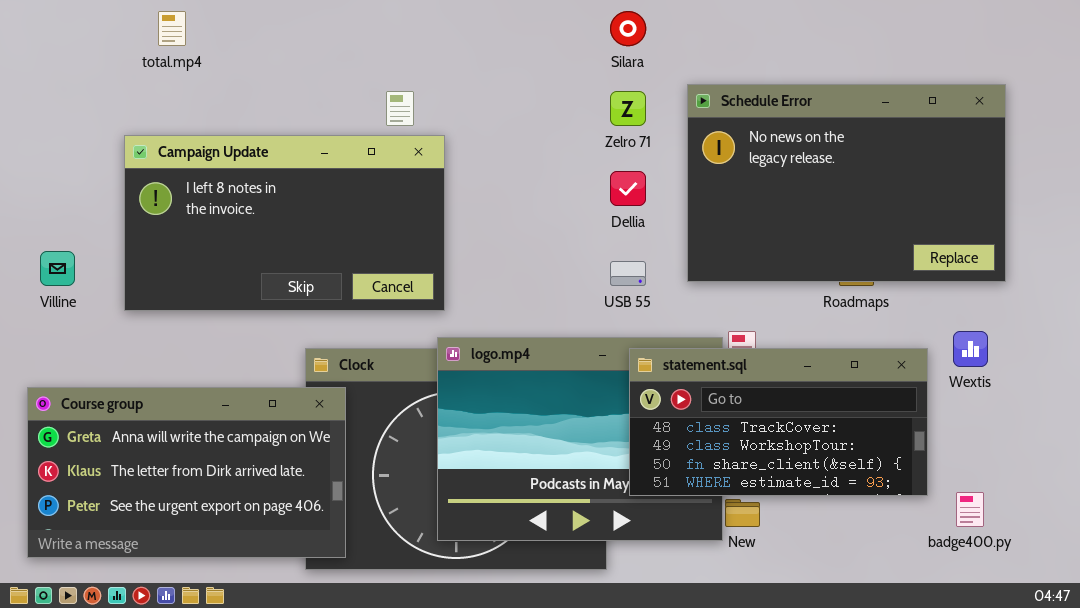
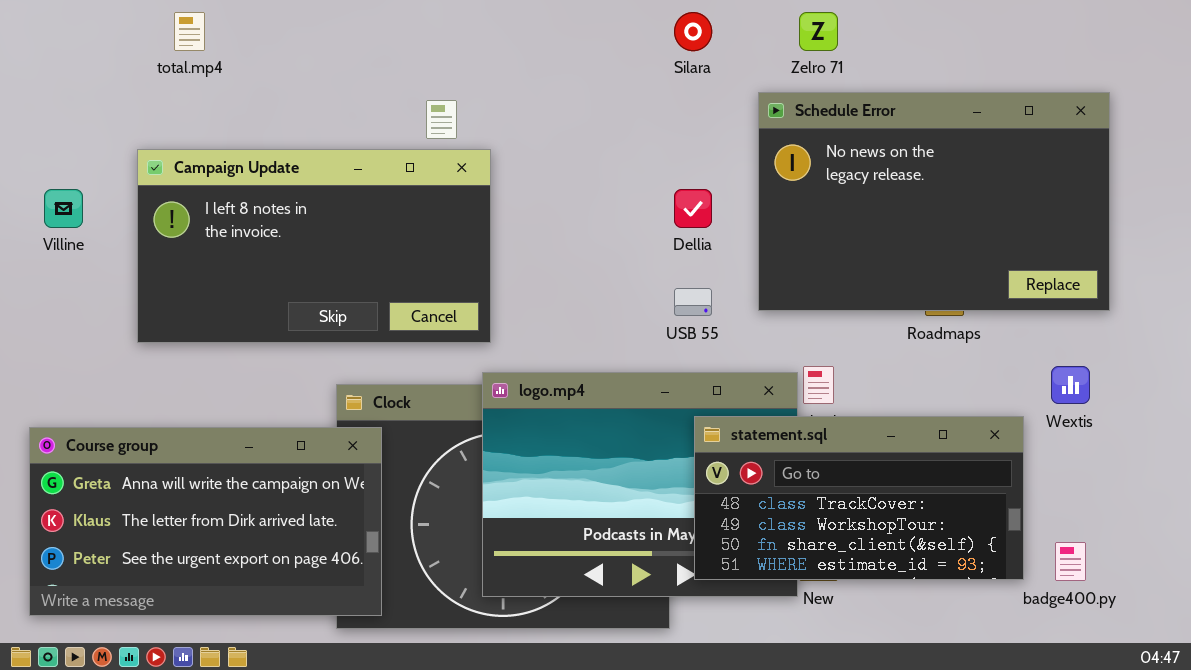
Zelro 71: [610,91,646,126] -> [799,12,838,51], moved
Villine: [40,251,75,286] -> [44,189,83,228], moved
statement.sql: [629,348,928,496] -> [694,416,1024,580], moved

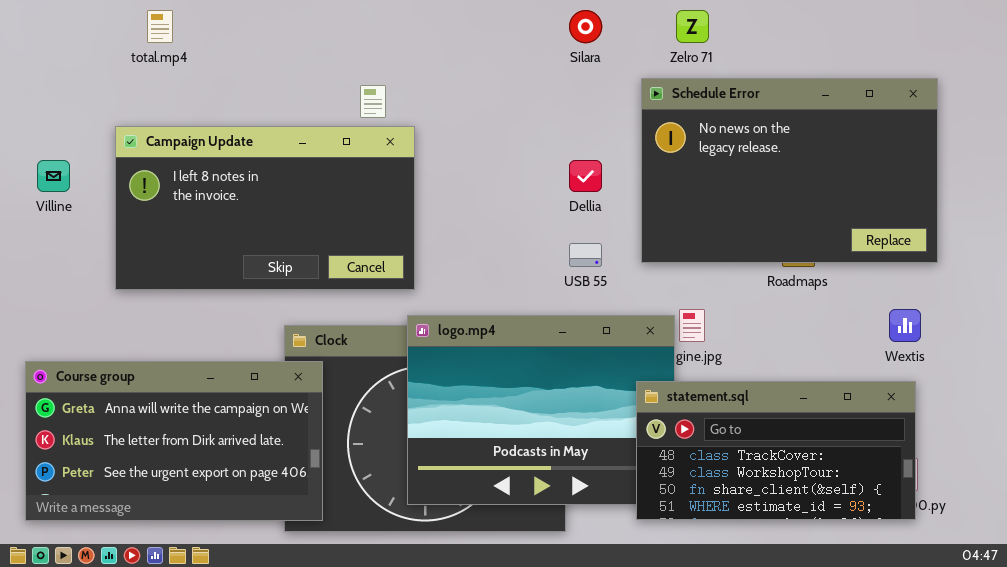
statement.sql: [694,416,1024,580] -> [636,381,916,520], moved

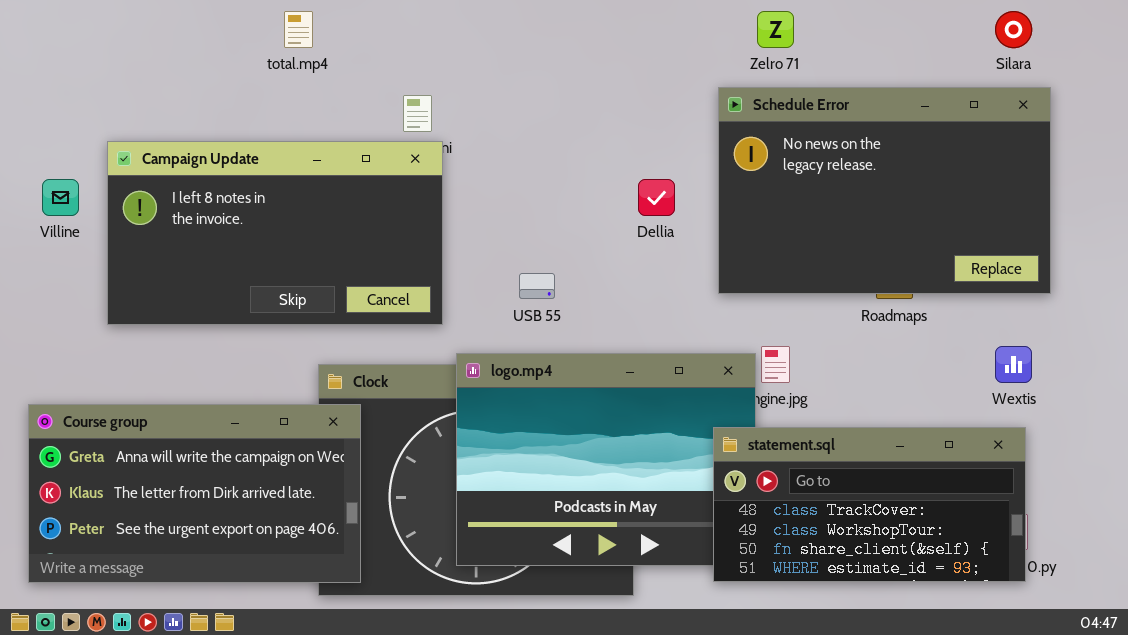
total.mp4: [147,10,173,43] -> [284,11,313,48], moved
Silara: [569,10,602,43] -> [995,11,1032,48], moved
Campaign Update: [115,126,415,290] -> [107,141,443,325], moved
USB 55: [569,243,602,267] -> [519,273,555,299], moved

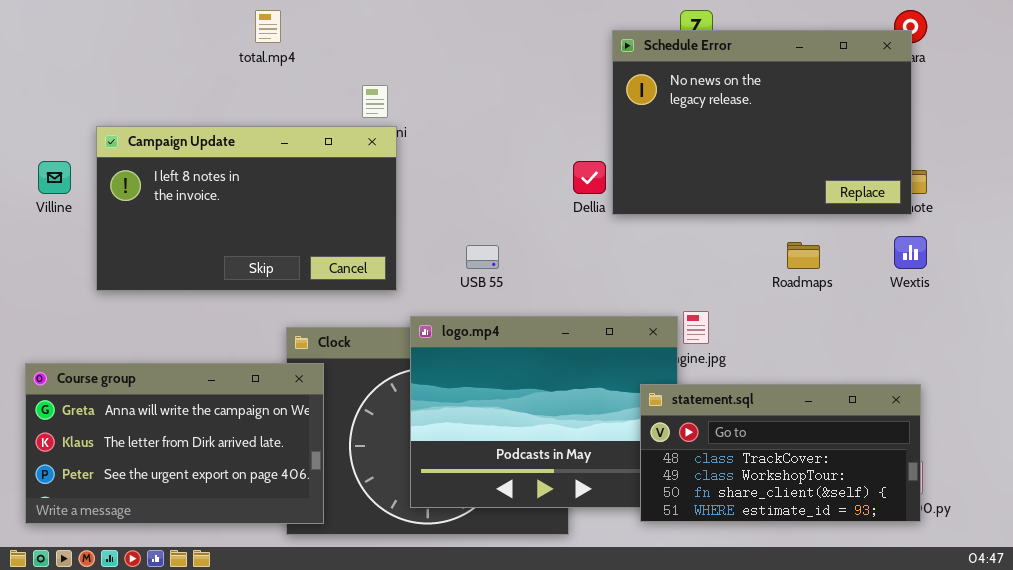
Schedule Error: [718,87,1051,294] -> [612,30,912,215], moved
Wextis: [995,346,1032,383] -> [894,236,927,269], moved

